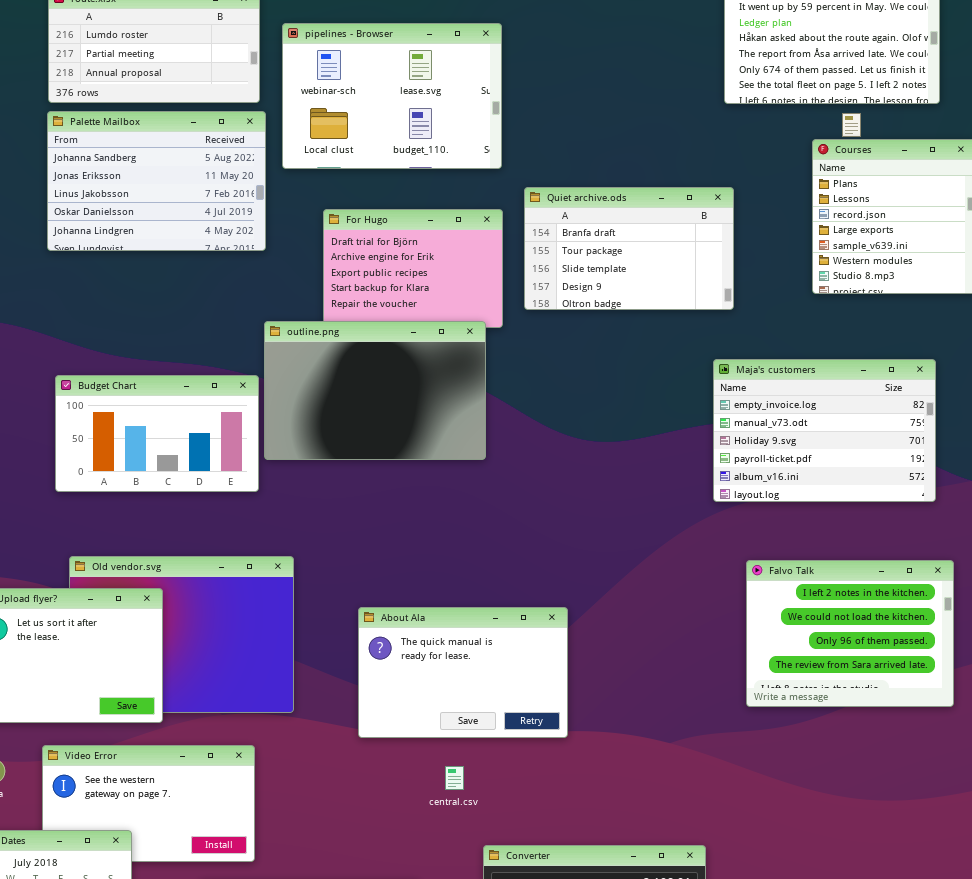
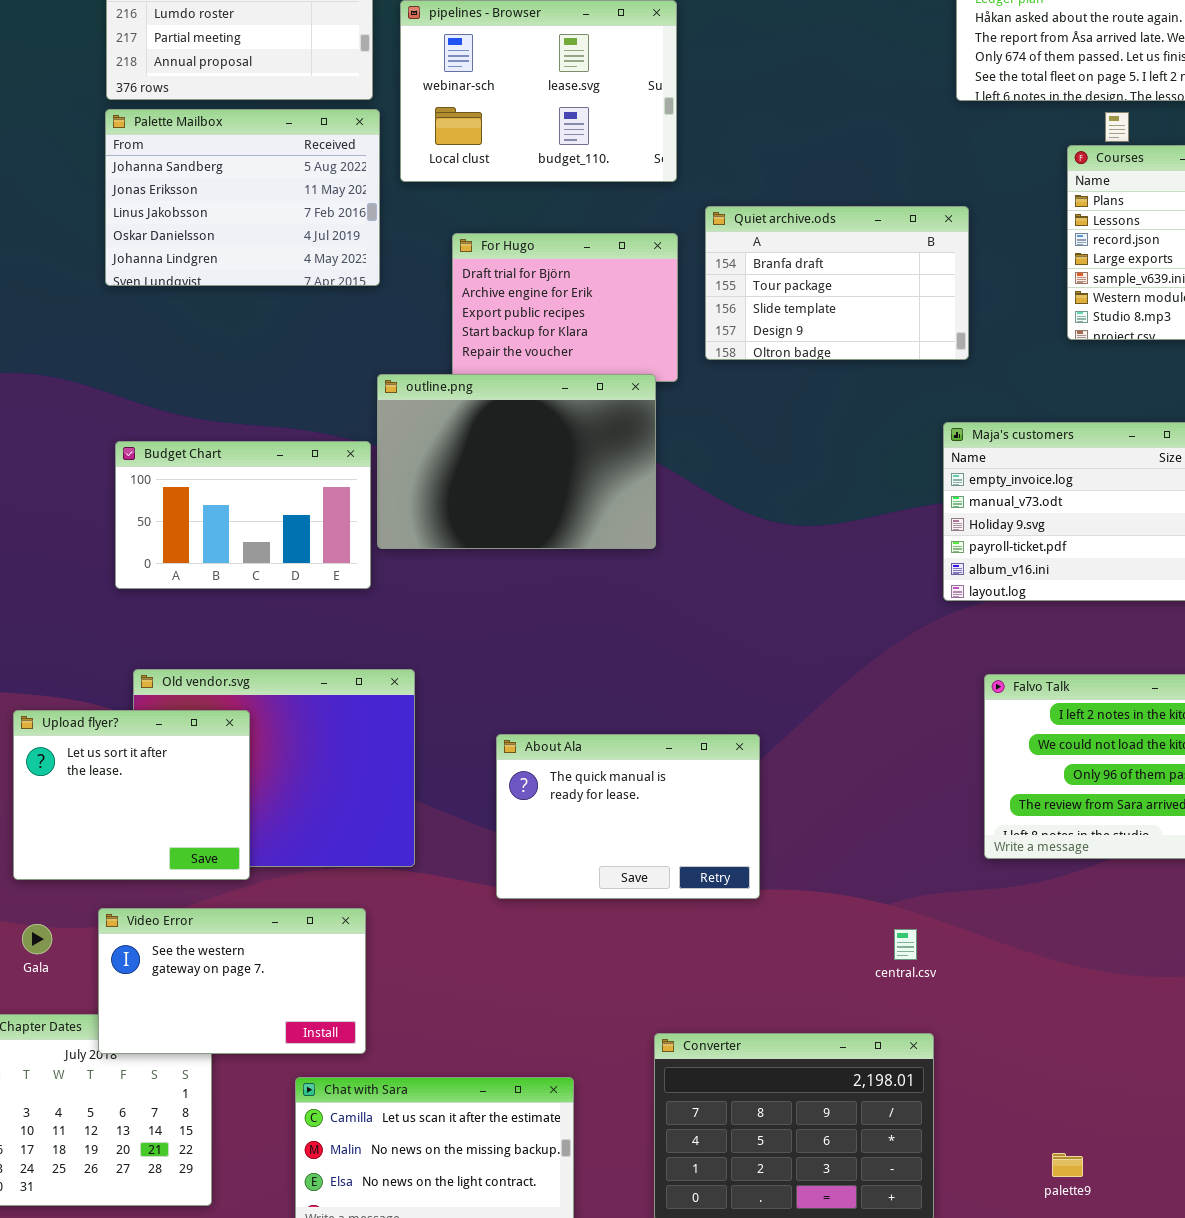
Video Error: [42,745,255,862] -> [98,908,366,1054], raised
central.csv: [445,766,464,790] -> [894,929,917,960], moved

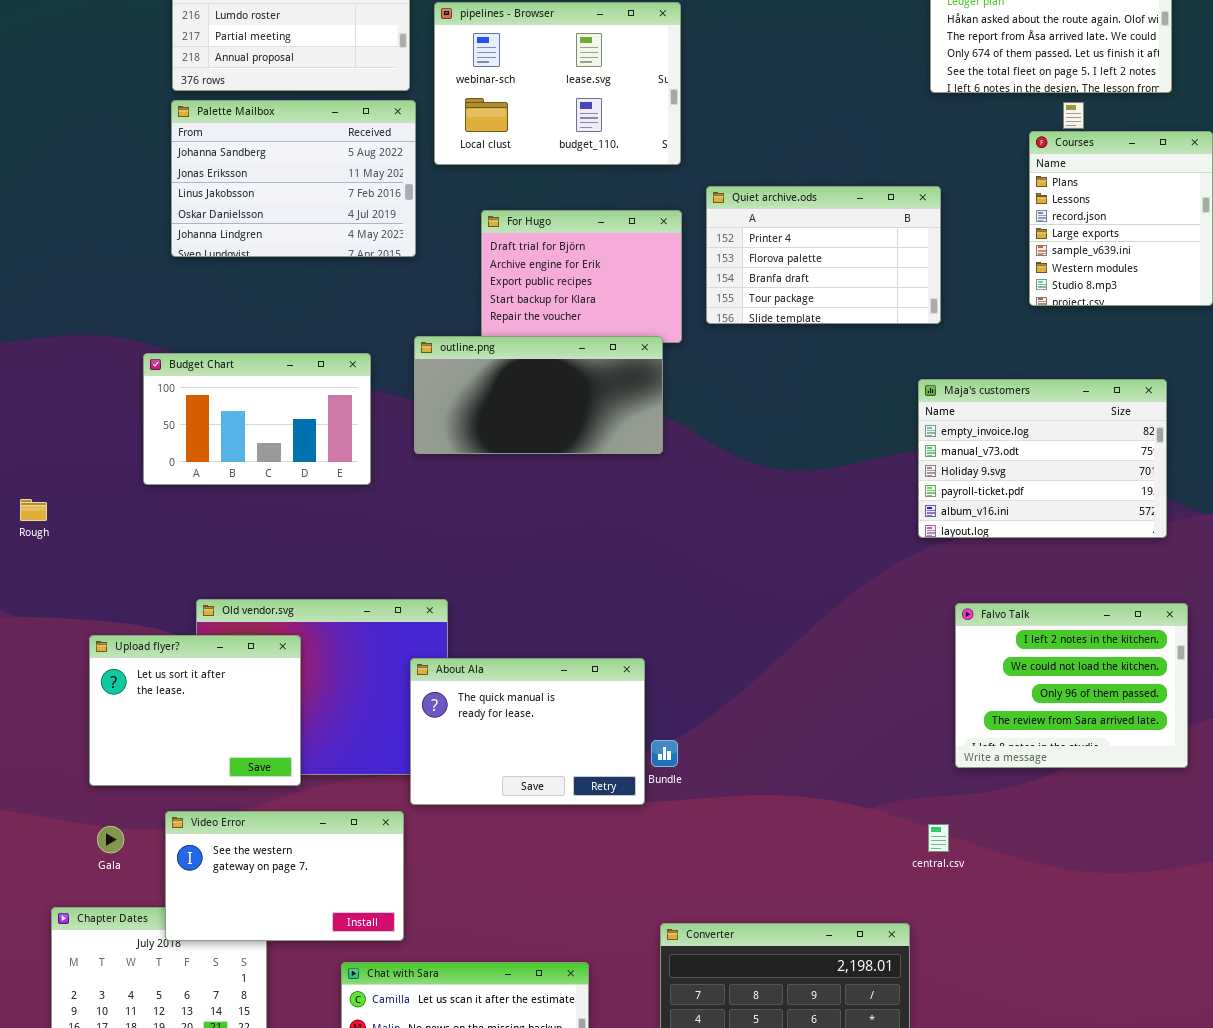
Quiet archive.ods: [705,206,969,360] -> [706,186,941,324], scrolled up 2 rows
outline.png: [377,374,656,549] -> [414,336,663,454], resized
Budget Chart: [115,441,371,589] -> [143,353,371,485], moved
About Ala: [496,734,760,899] -> [410,658,645,805], moved
central.csv: [894,929,917,960] -> [928,824,949,852], moved

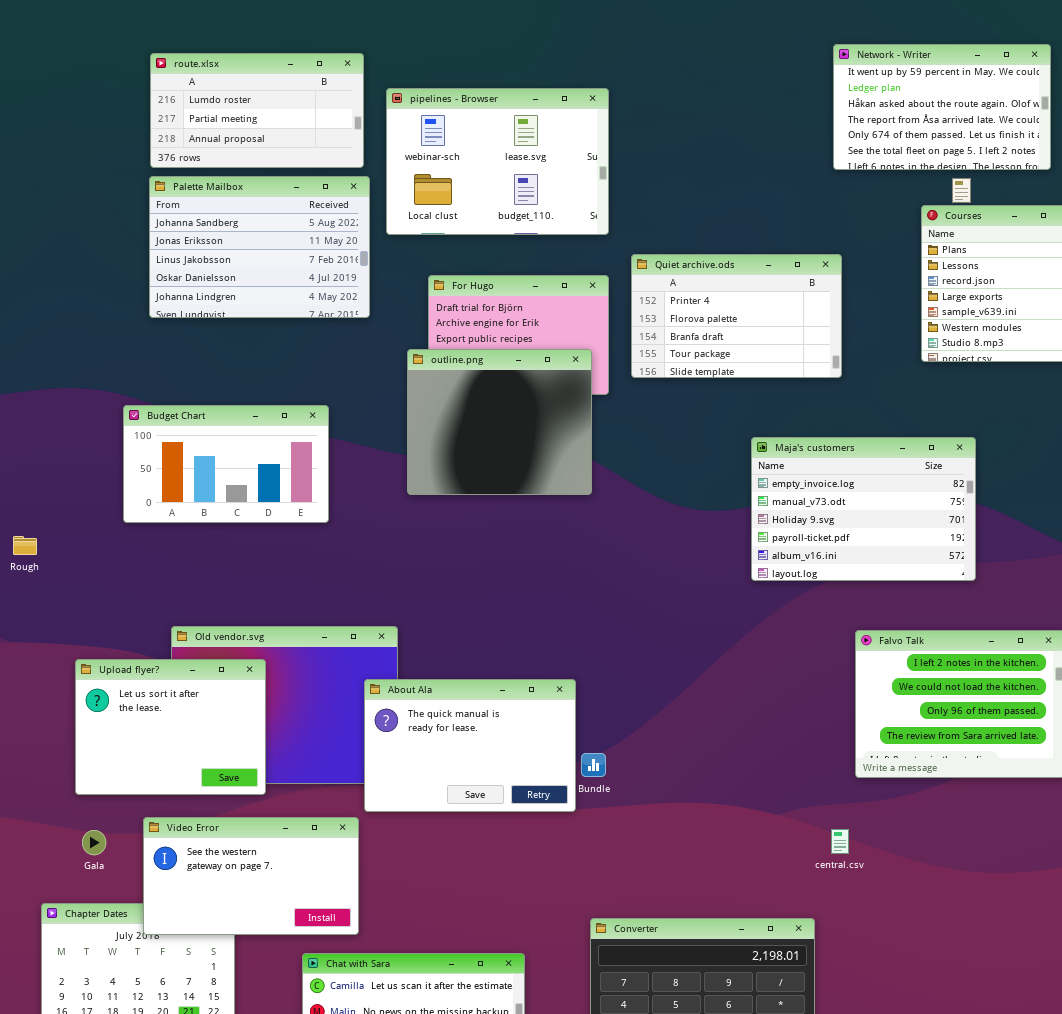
outline.png: [414,336,663,454] -> [407,349,592,495], resized
Maja's customers: [918,379,1167,538] -> [751,437,976,581], moved

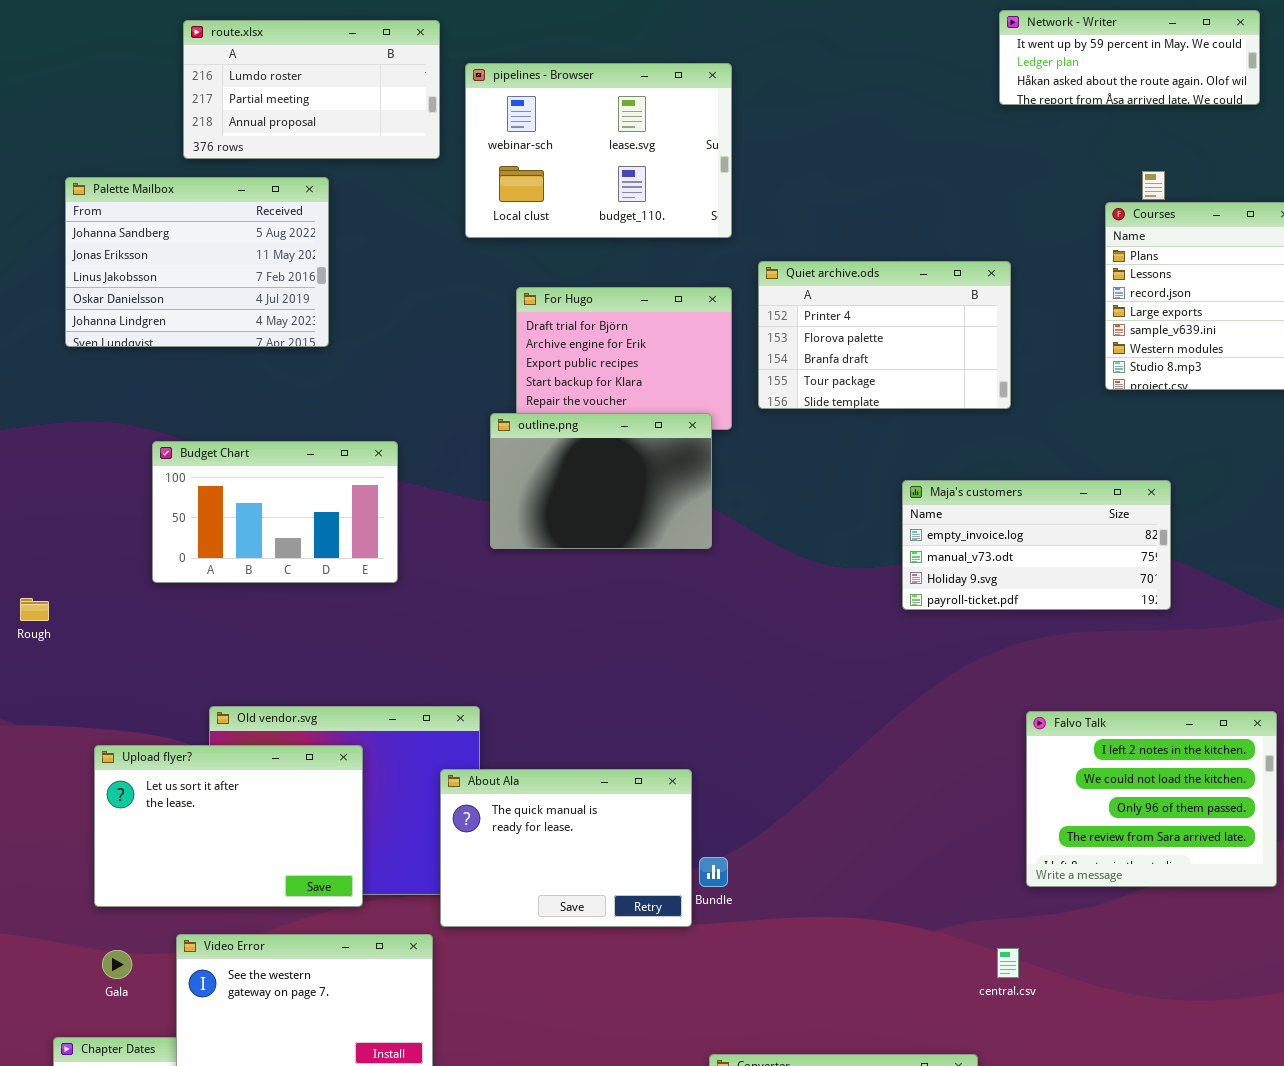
Network - Writer: [833,44,1051,170] -> [999,10,1260,105], resized
Palette Mailbox: [149,176,370,318] -> [65,177,329,347], moved
outline.png: [407,349,592,495] -> [490,413,712,549], resized
Maja's customers: [751,437,976,581] -> [902,480,1171,610], resized
Upload flyer?: [75,659,266,795] -> [94,745,363,907], resized

